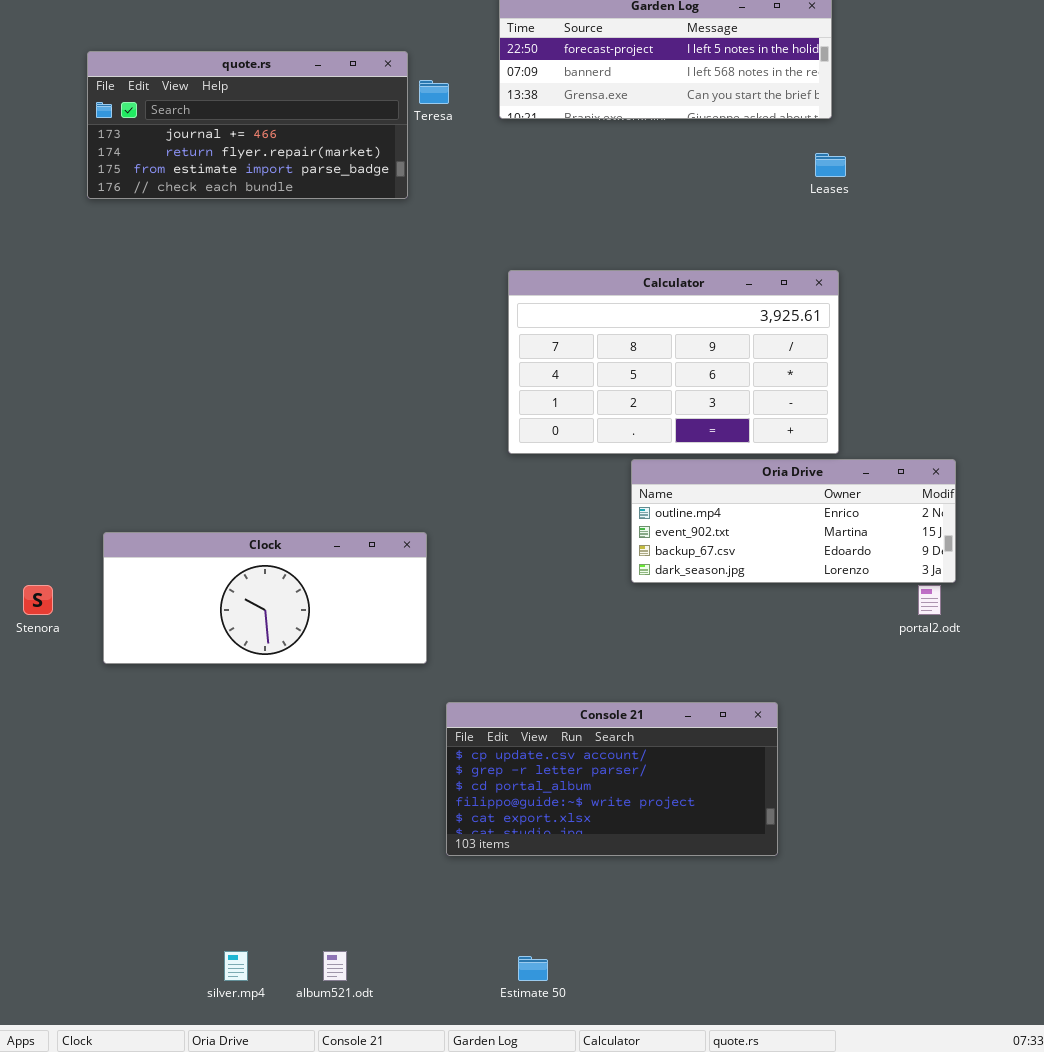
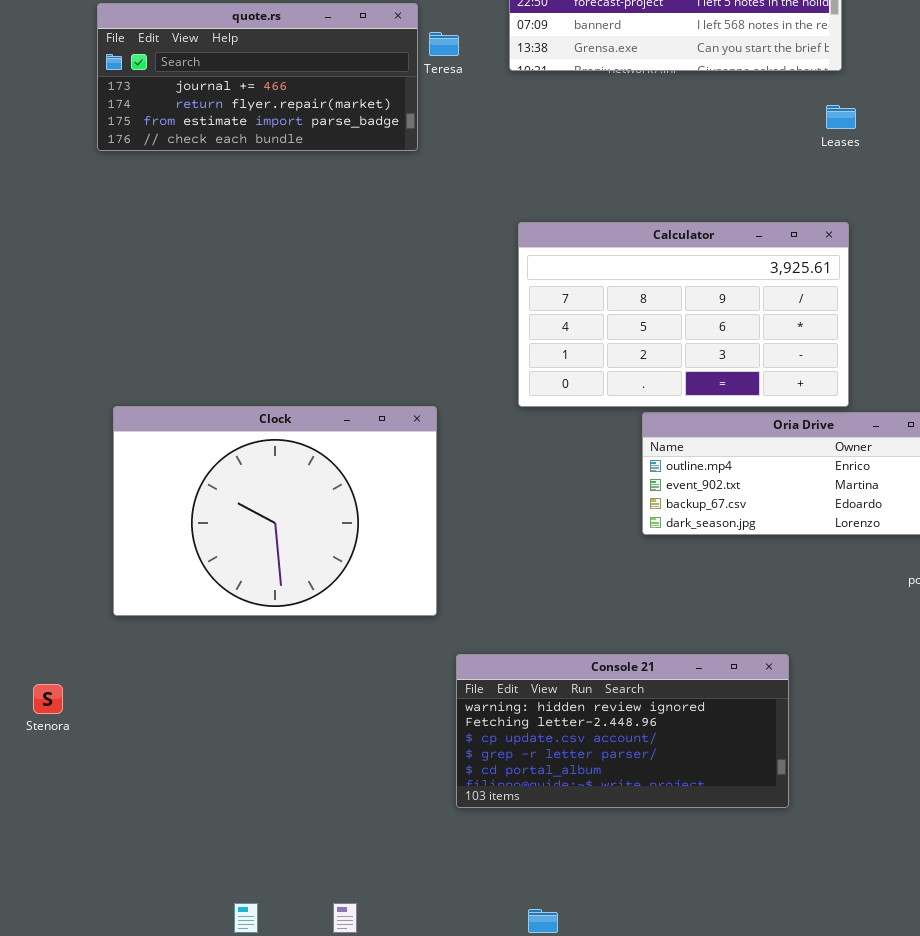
Clock: [103,532,427,664] -> [113,406,437,616], resized
Stenora: [23,585,53,615] -> [33,684,63,714], moved
Console 21: [446,702,778,856] -> [456,654,789,808], scrolled up 2 rows

